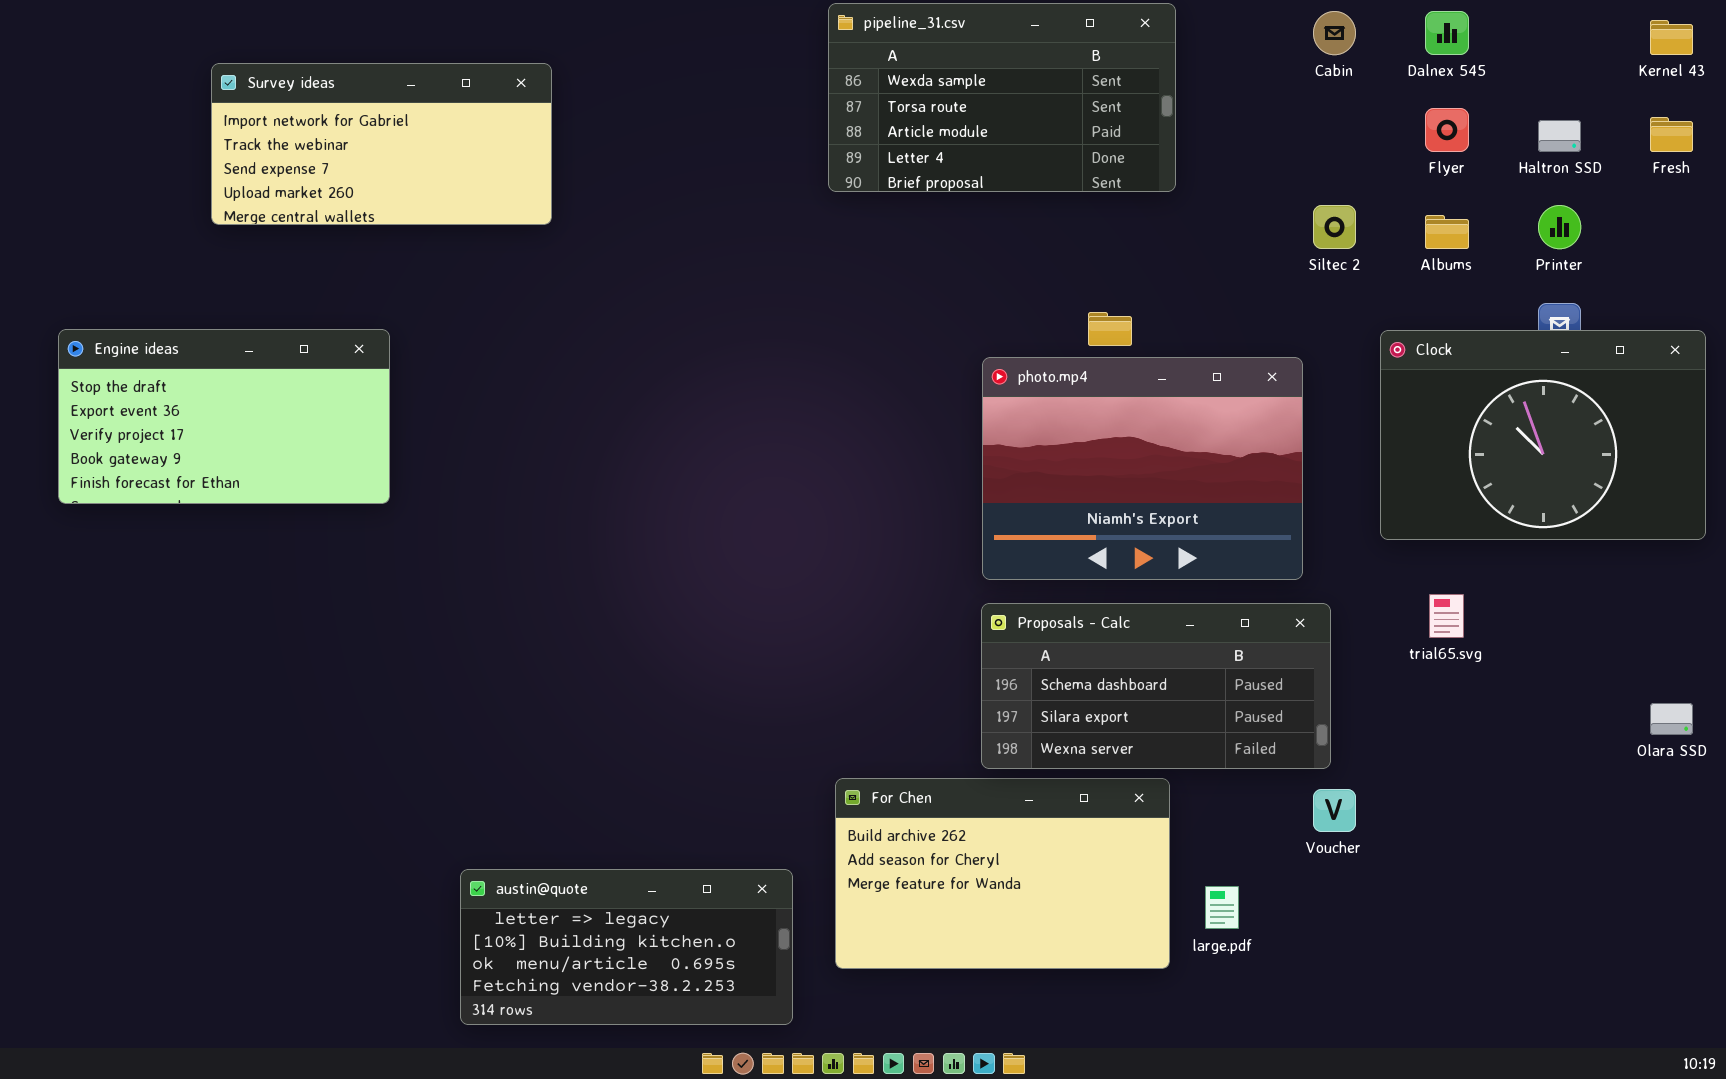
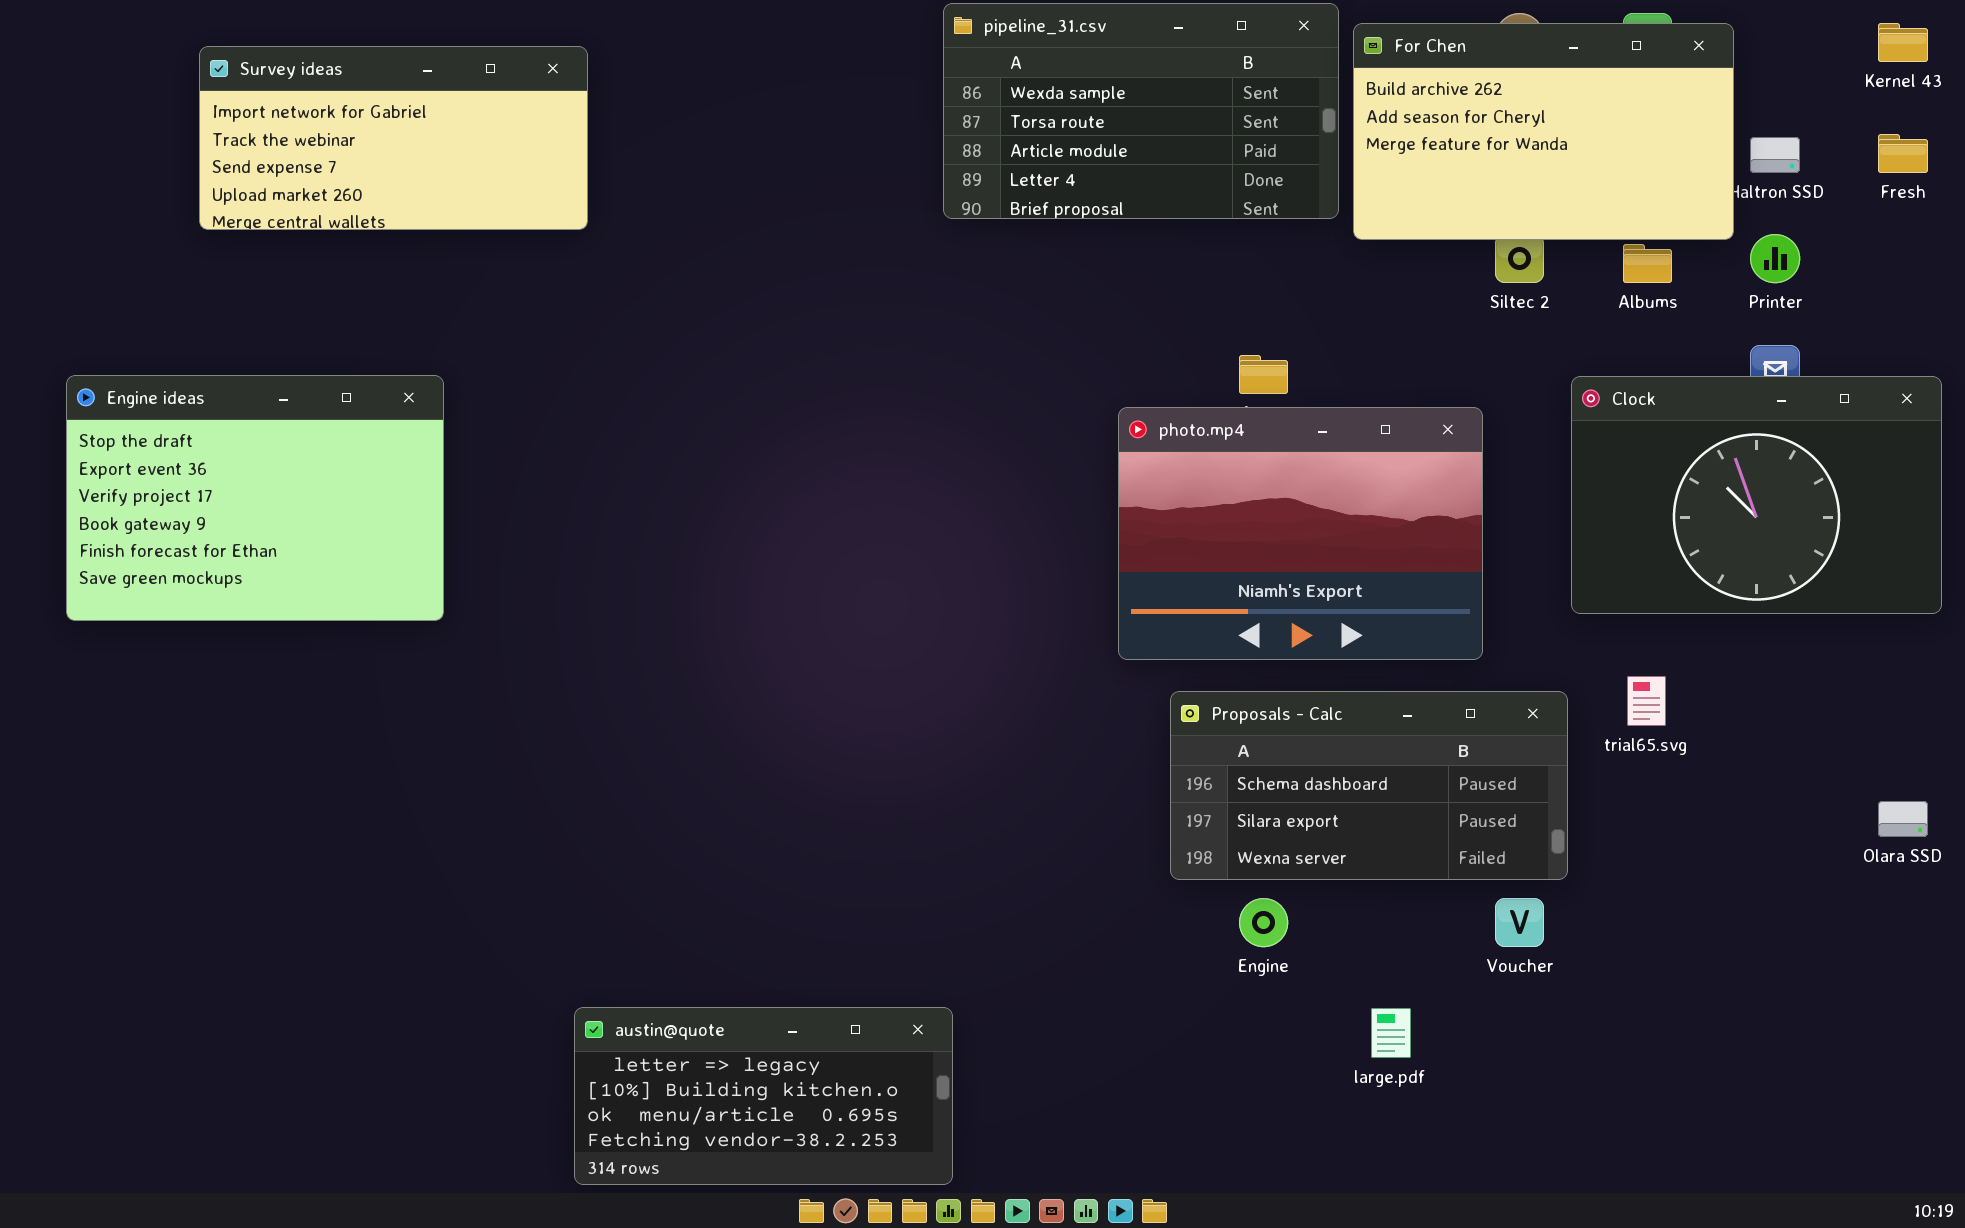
Survey ideas: [211,63,552,225] -> [199,46,588,230], moved
Engine ideas: [58,329,390,504] -> [66,375,444,621], resized
Proposals - Calc: [981,603,1331,769] -> [1170,691,1568,880], moved
For Chen: [835,778,1170,969] -> [1353,23,1734,240], moved
austin@quote: [460,869,793,1025] -> [574,1007,953,1185], moved

